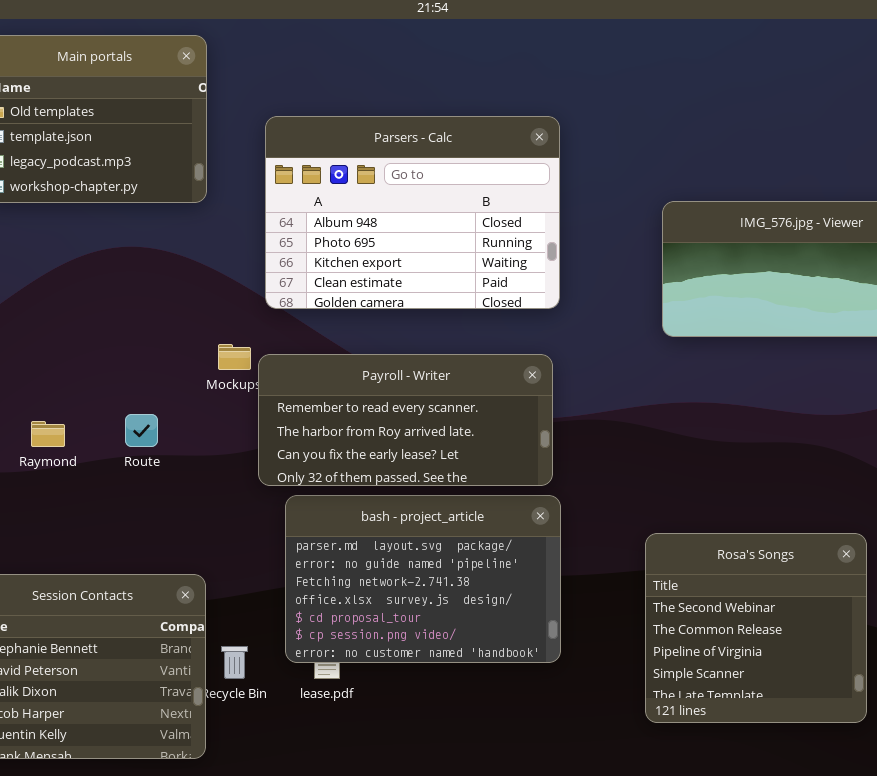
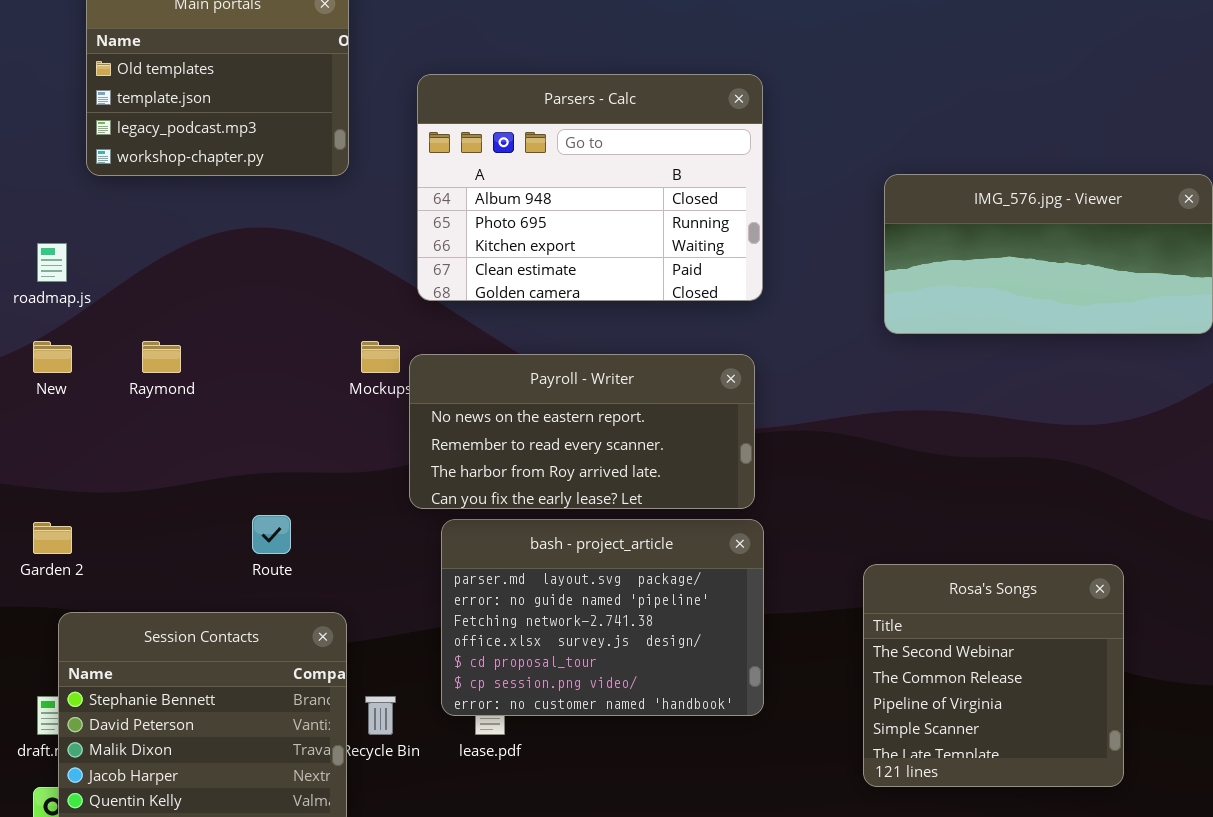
Payroll - Writer: [258,354,553,486] -> [409,354,755,509], scrolled up 1 row
Route: [125,414,158,447] -> [252,515,291,554], moved
Raymond: [31,421,65,447] -> [142,341,181,373], moved

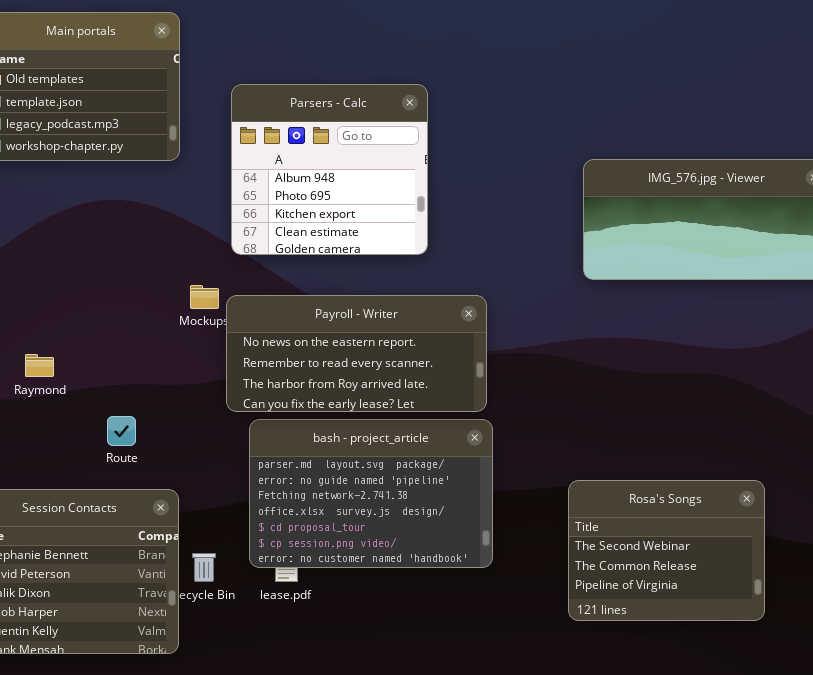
Parsers - Calc: [417,74,763,301] -> [231,84,428,255], resized
Raymond: [142,341,181,373] -> [25,354,54,377], moved
Rosa's Songs: [863,564,1124,787] -> [568,480,765,621], resized

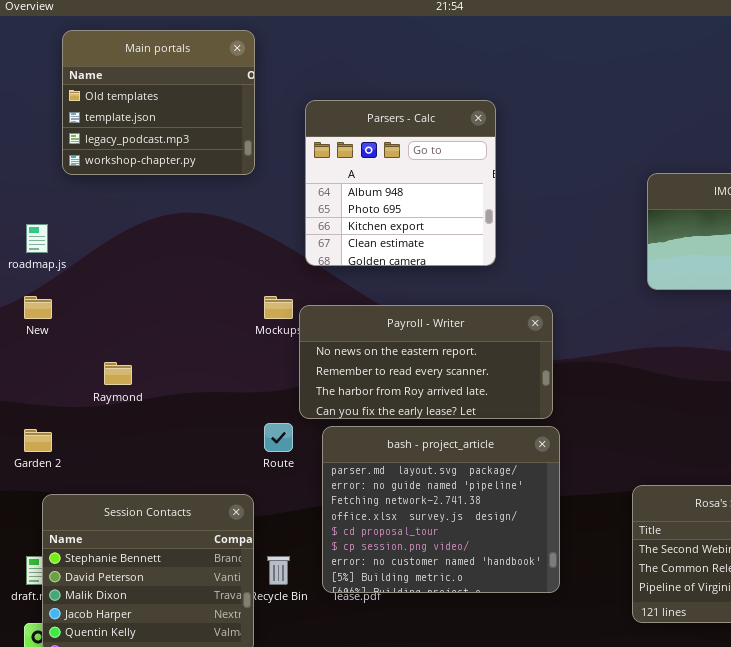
Route: [107,416,136,446] -> [264,423,293,452], moved
bash - project_article: [249,419,493,568] -> [322,426,560,593], resized

